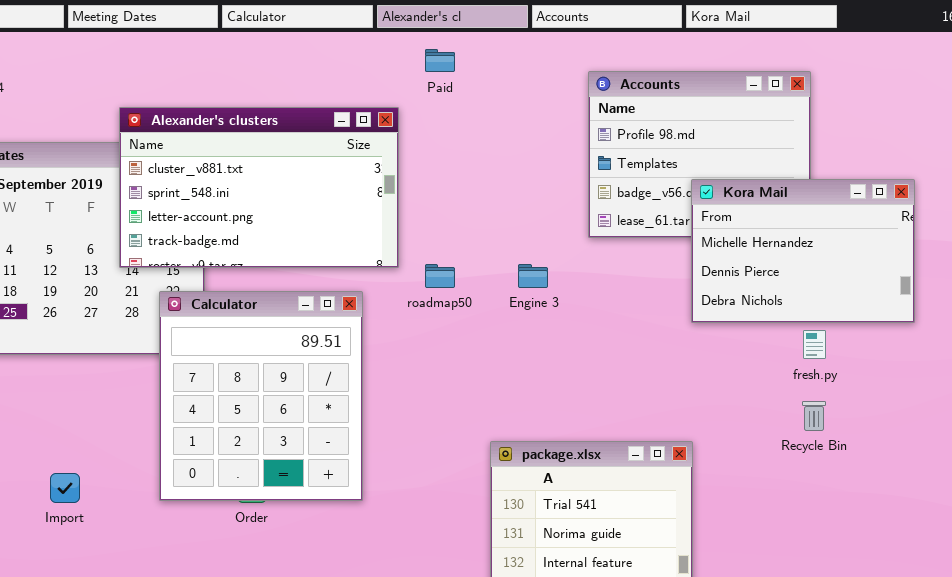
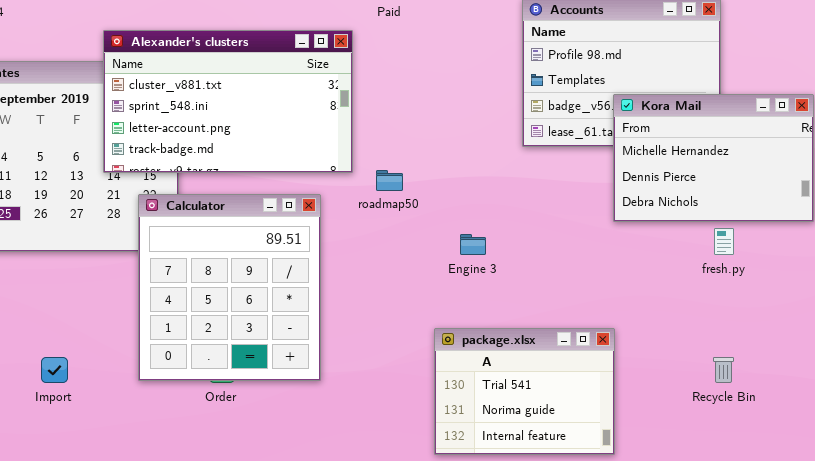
Engine 3: [518,264,548,288] -> [460,234,486,255], moved
Recycle Bin: [802,401,826,431] -> [713,357,734,383], moved

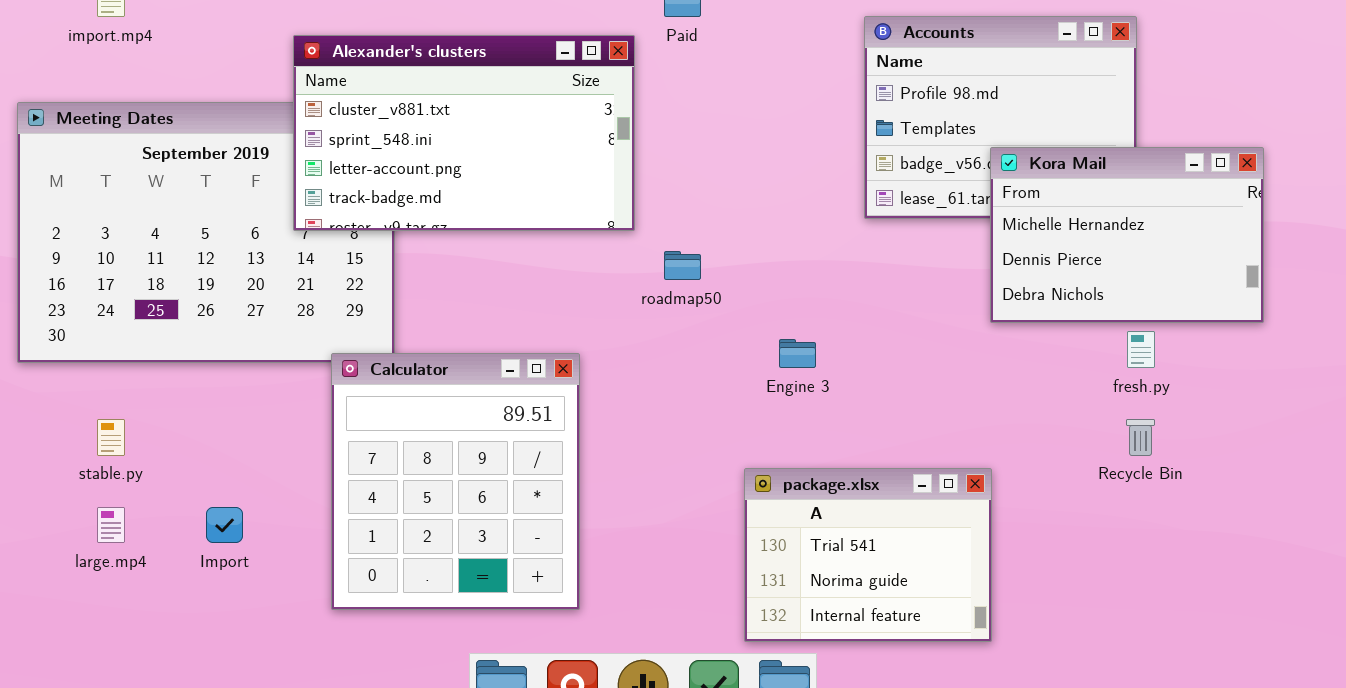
Alexander's clusters: [103,30,353,173] -> [293,35,635,231], moved
Calculator: [138,194,321,381] -> [331,353,580,610], moved
Recycle Bin: [713,357,734,383] -> [1126,419,1155,456], moved

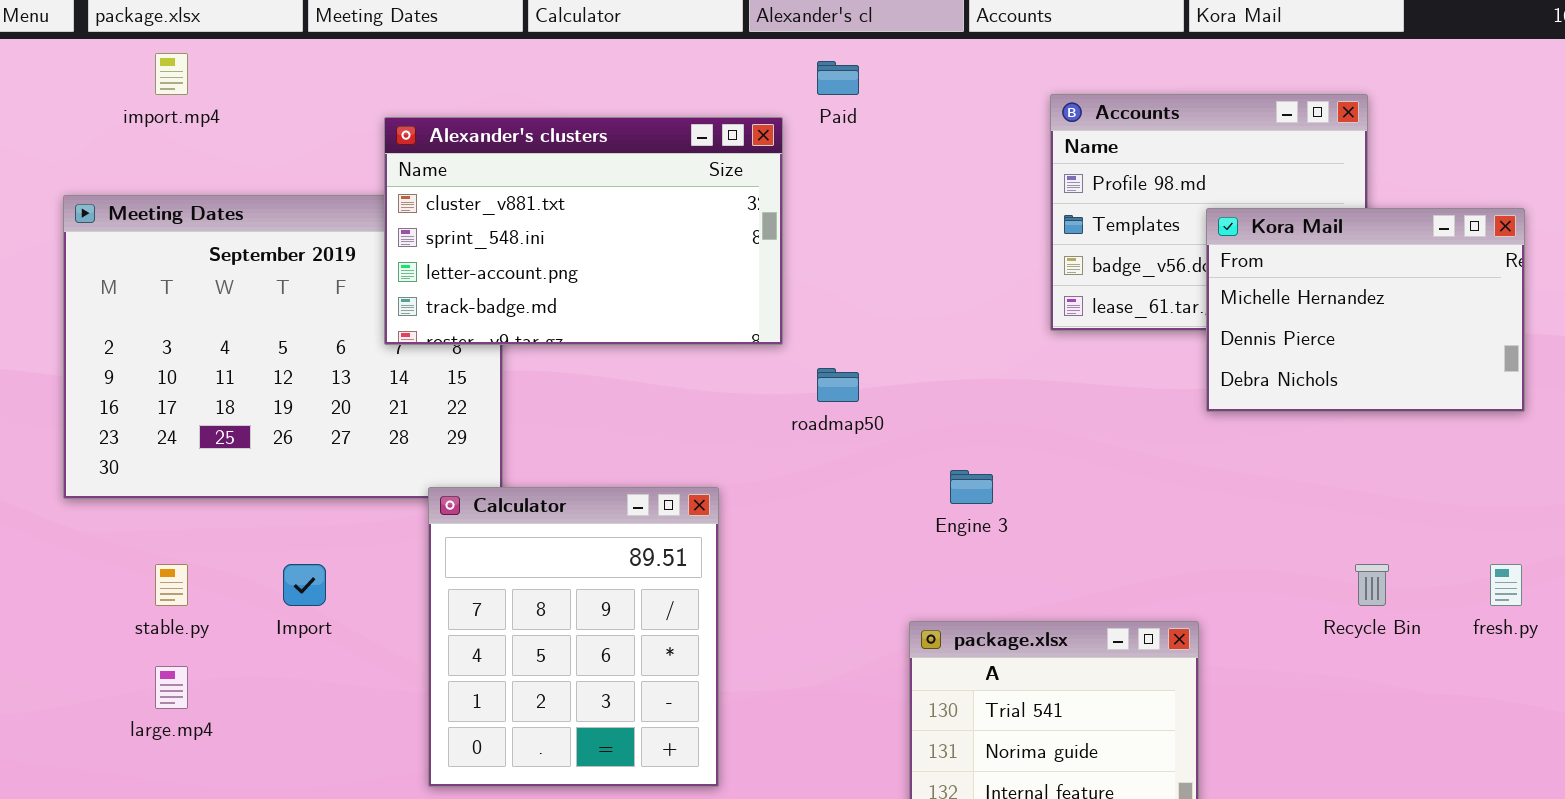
Kora Mail: [990,147,1264,323] -> [1206,208,1525,412], moved
fresh.py: [1127,331,1155,368] -> [1490,564,1522,606], moved
Import: [206,507,243,543] -> [283,564,326,606], moved

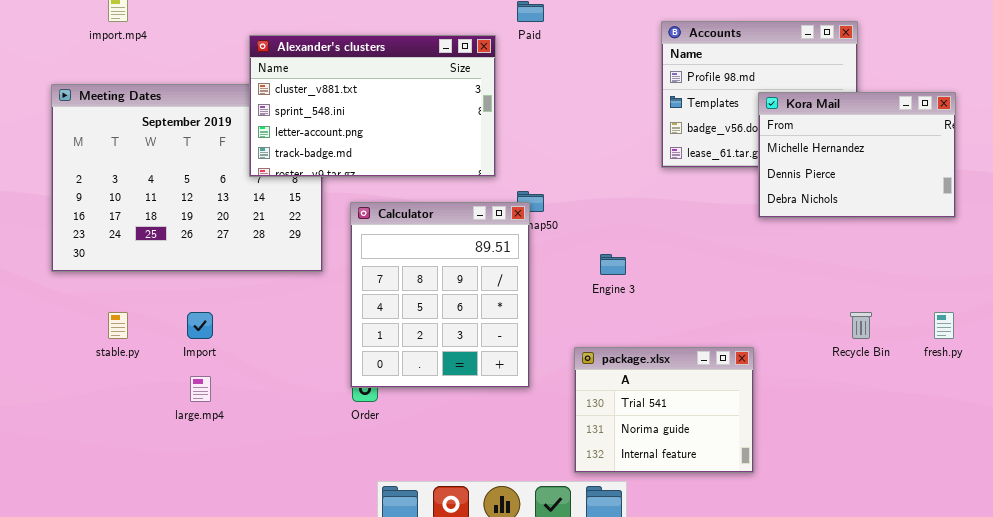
Calculator: [428,487,719,787] -> [350,202,530,388], moved
large.mp4: [155,666,188,709] -> [190,376,211,402], moved

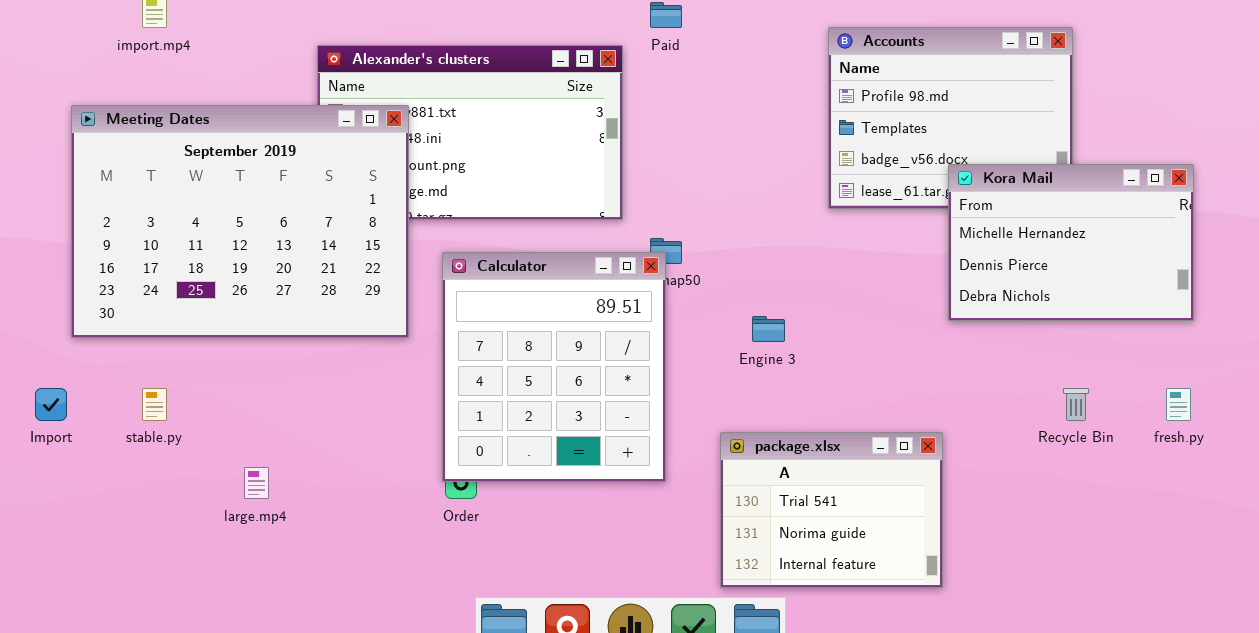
Meeting Dates: [51,84,323,272] -> [71,105,409,338], raised
Kora Mail: [758,92,956,218] -> [948,164,1194,321], moved
Import: [187,312,213,339] -> [35,388,67,421], moved

